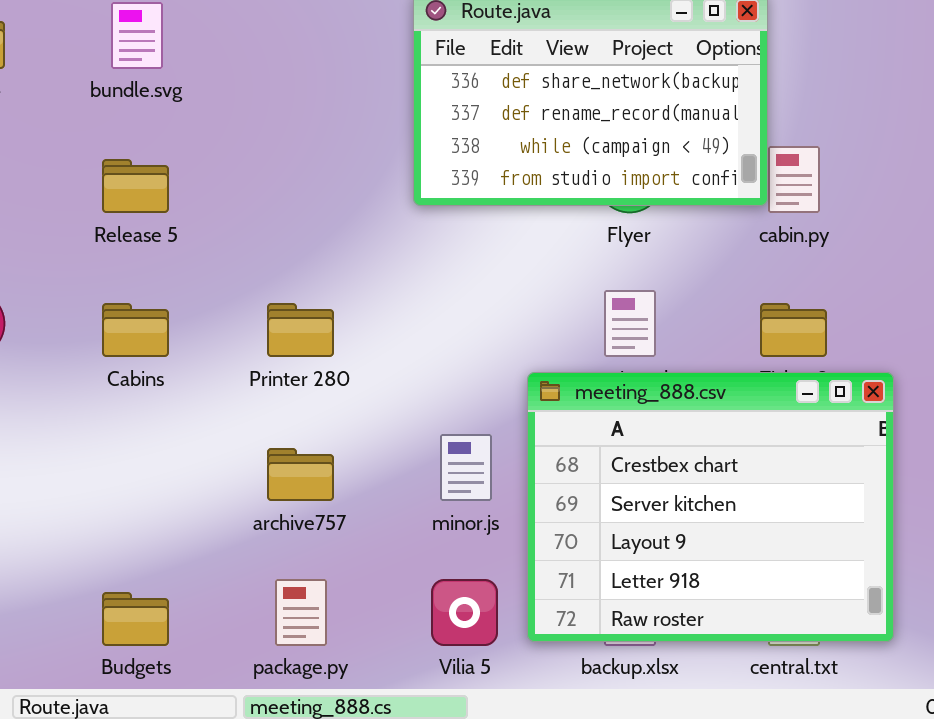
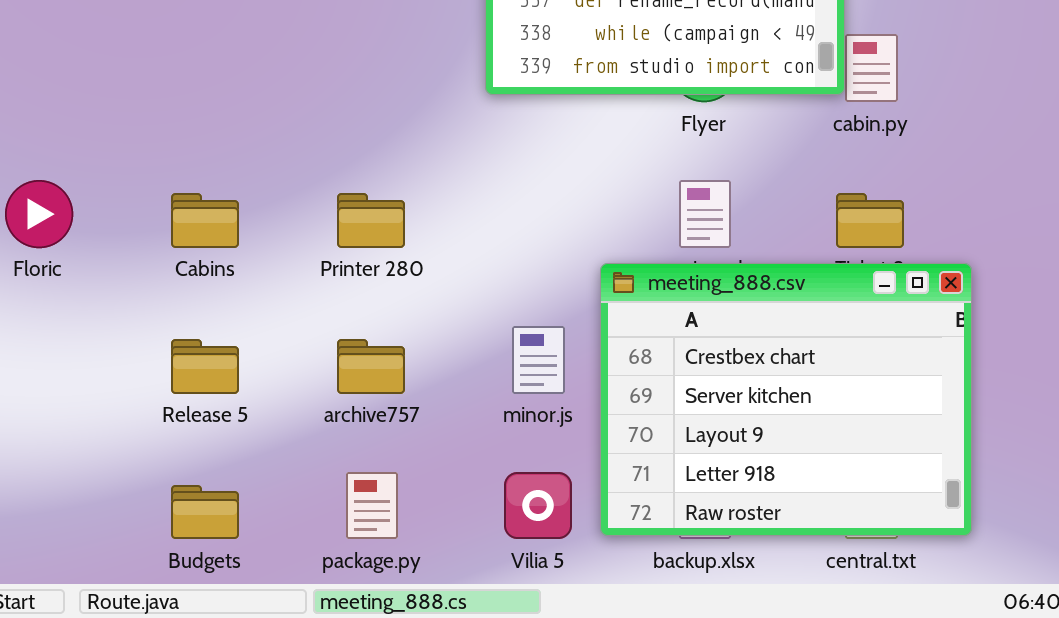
Release 5: [102,159,169,213] -> [171,339,239,394], moved

